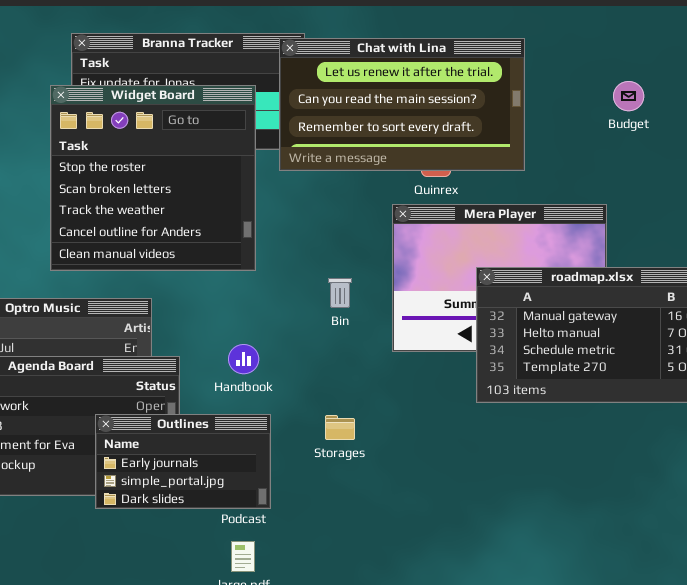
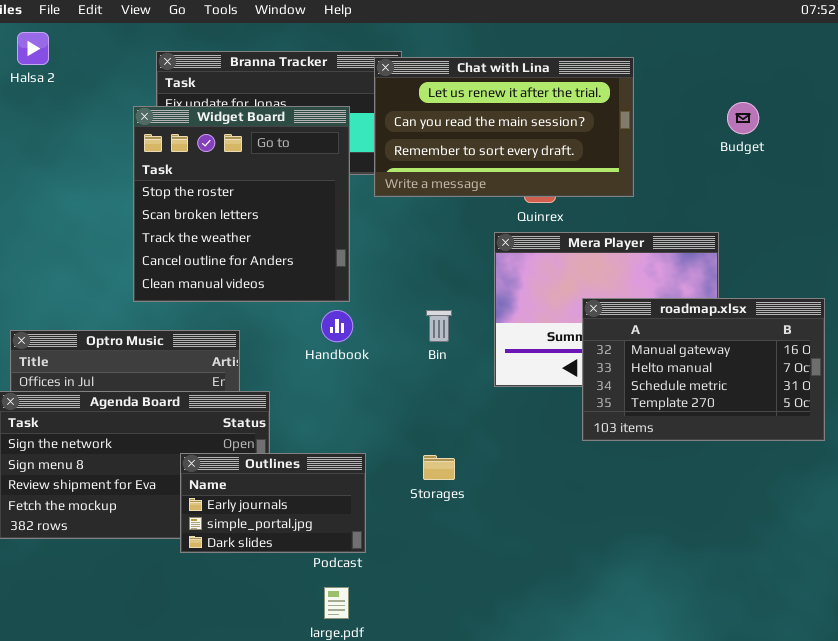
Handbook: [228,344,259,374] -> [321,310,353,342], moved

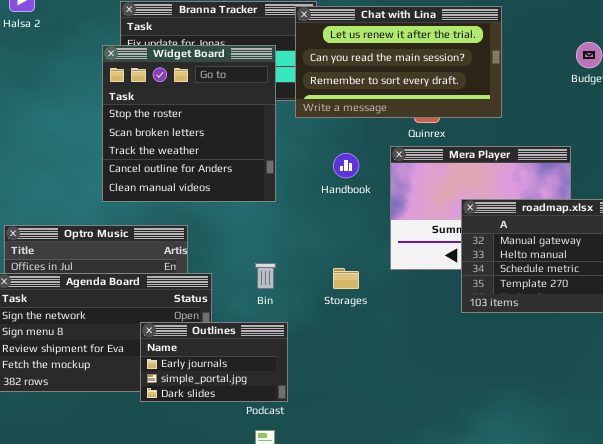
Handbook: [321,310,353,342] -> [333,153,359,178], moved
Bin: [426,310,452,342] -> [255,263,276,289], moved
Storages: [423,455,455,480] -> [333,268,359,289], moved

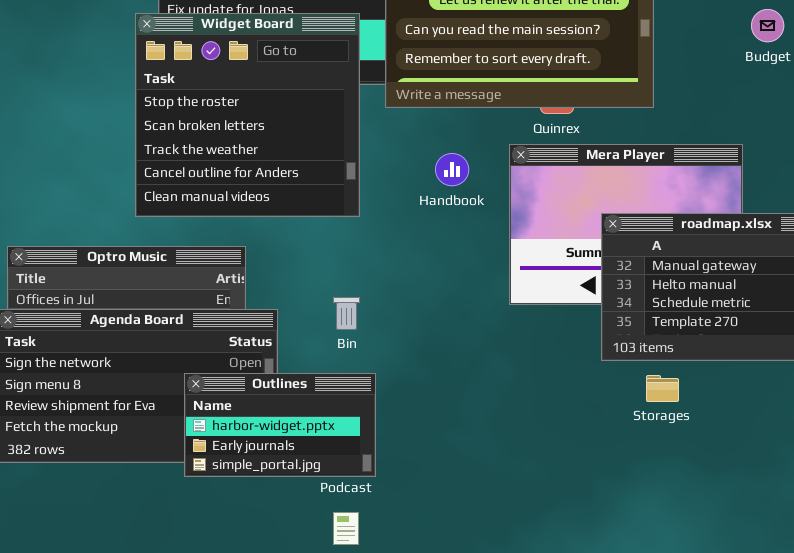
Storages: [333,268,359,289] -> [646,375,679,402], moved
Outlines: [140,322,288,402] -> [184,373,376,477], scrolled up 1 row

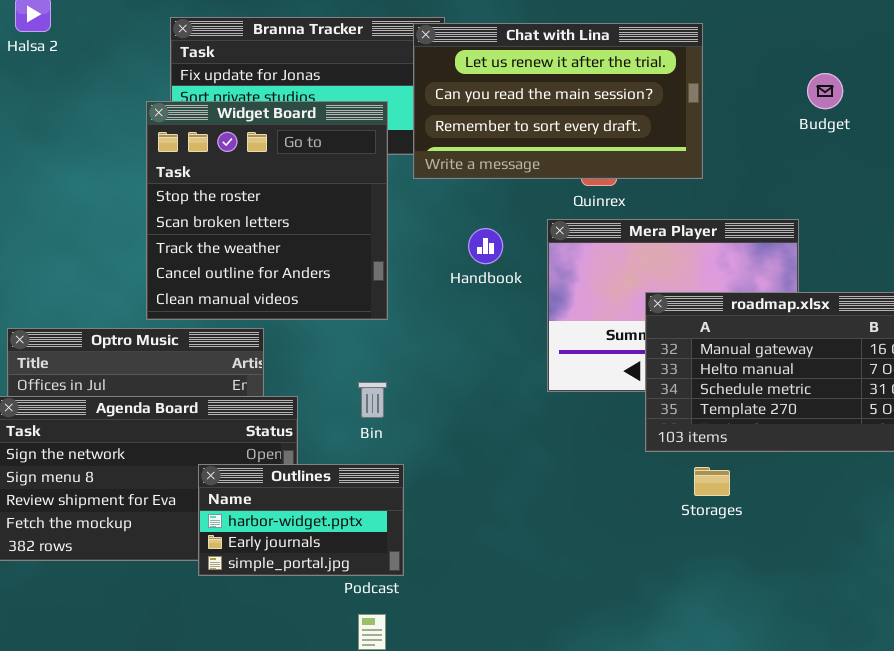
Widget Board: [135,13,360,217] -> [146,101,388,320], moved

